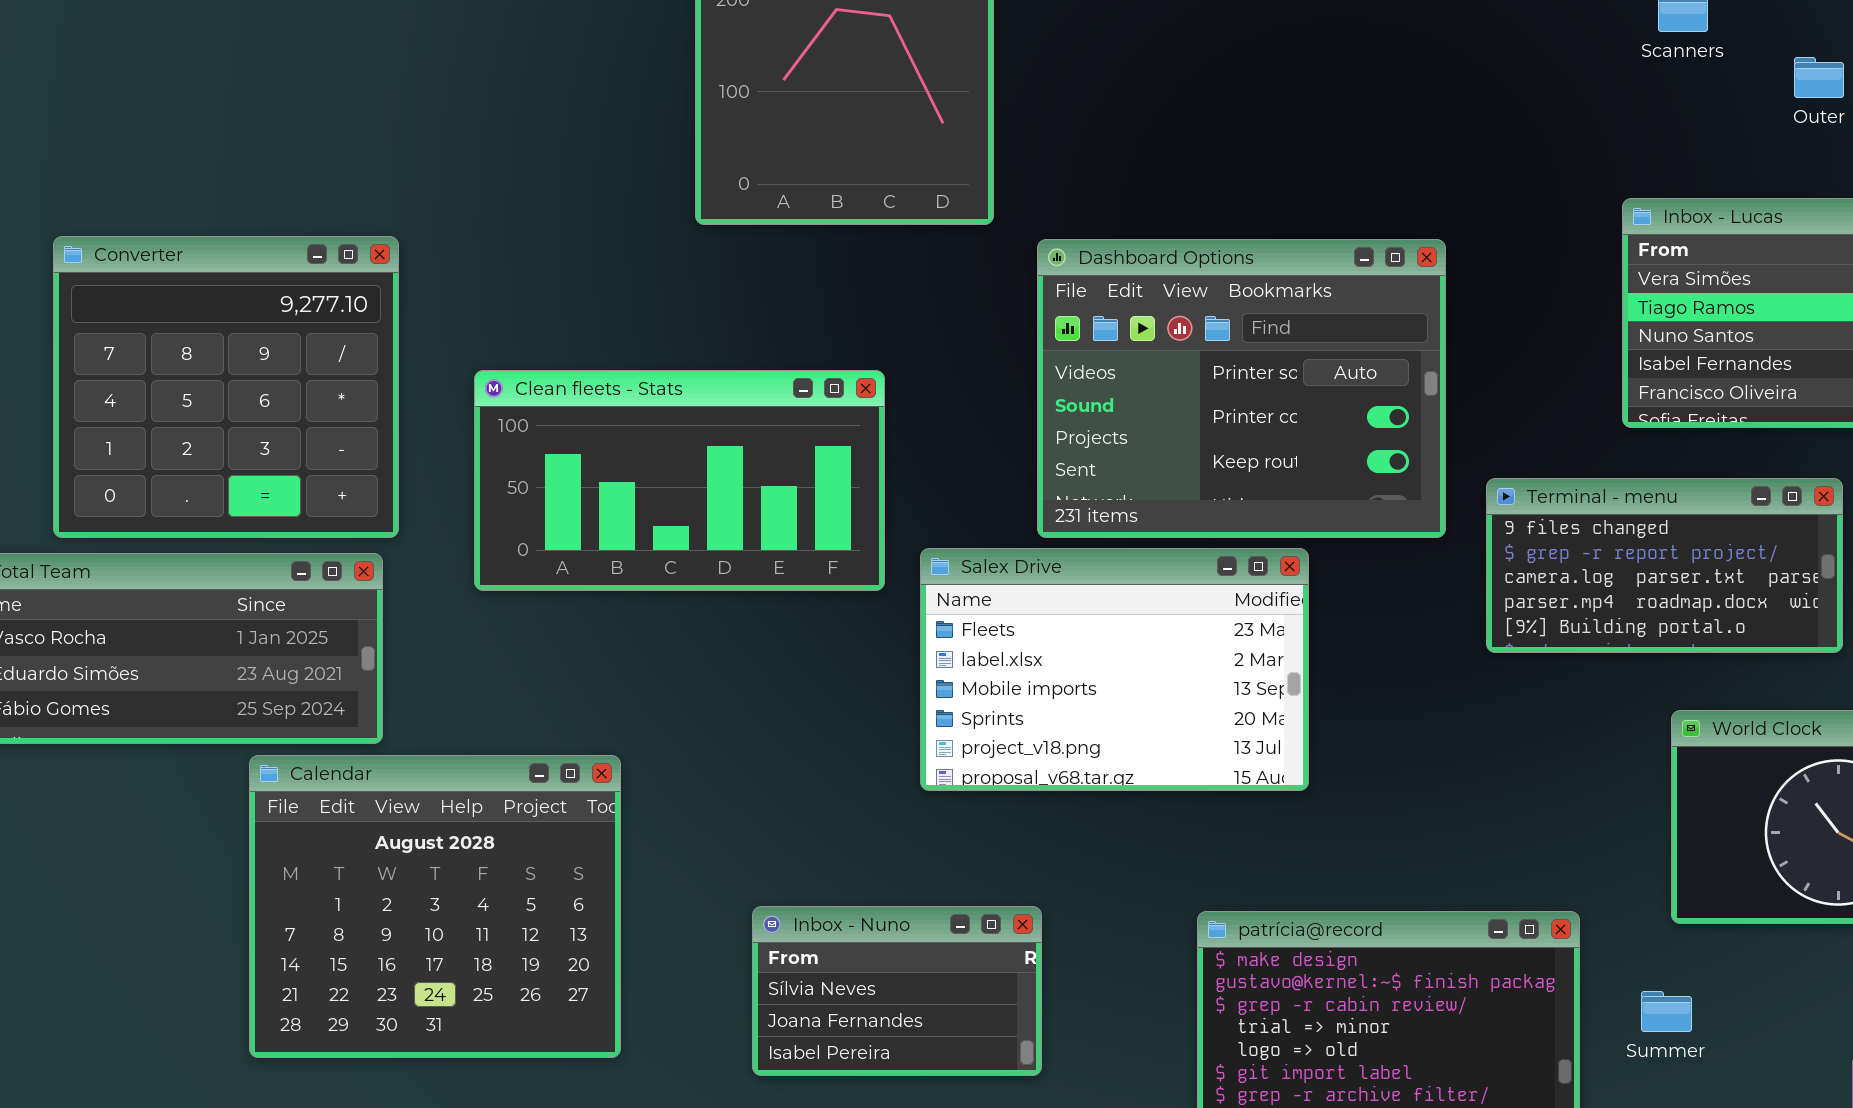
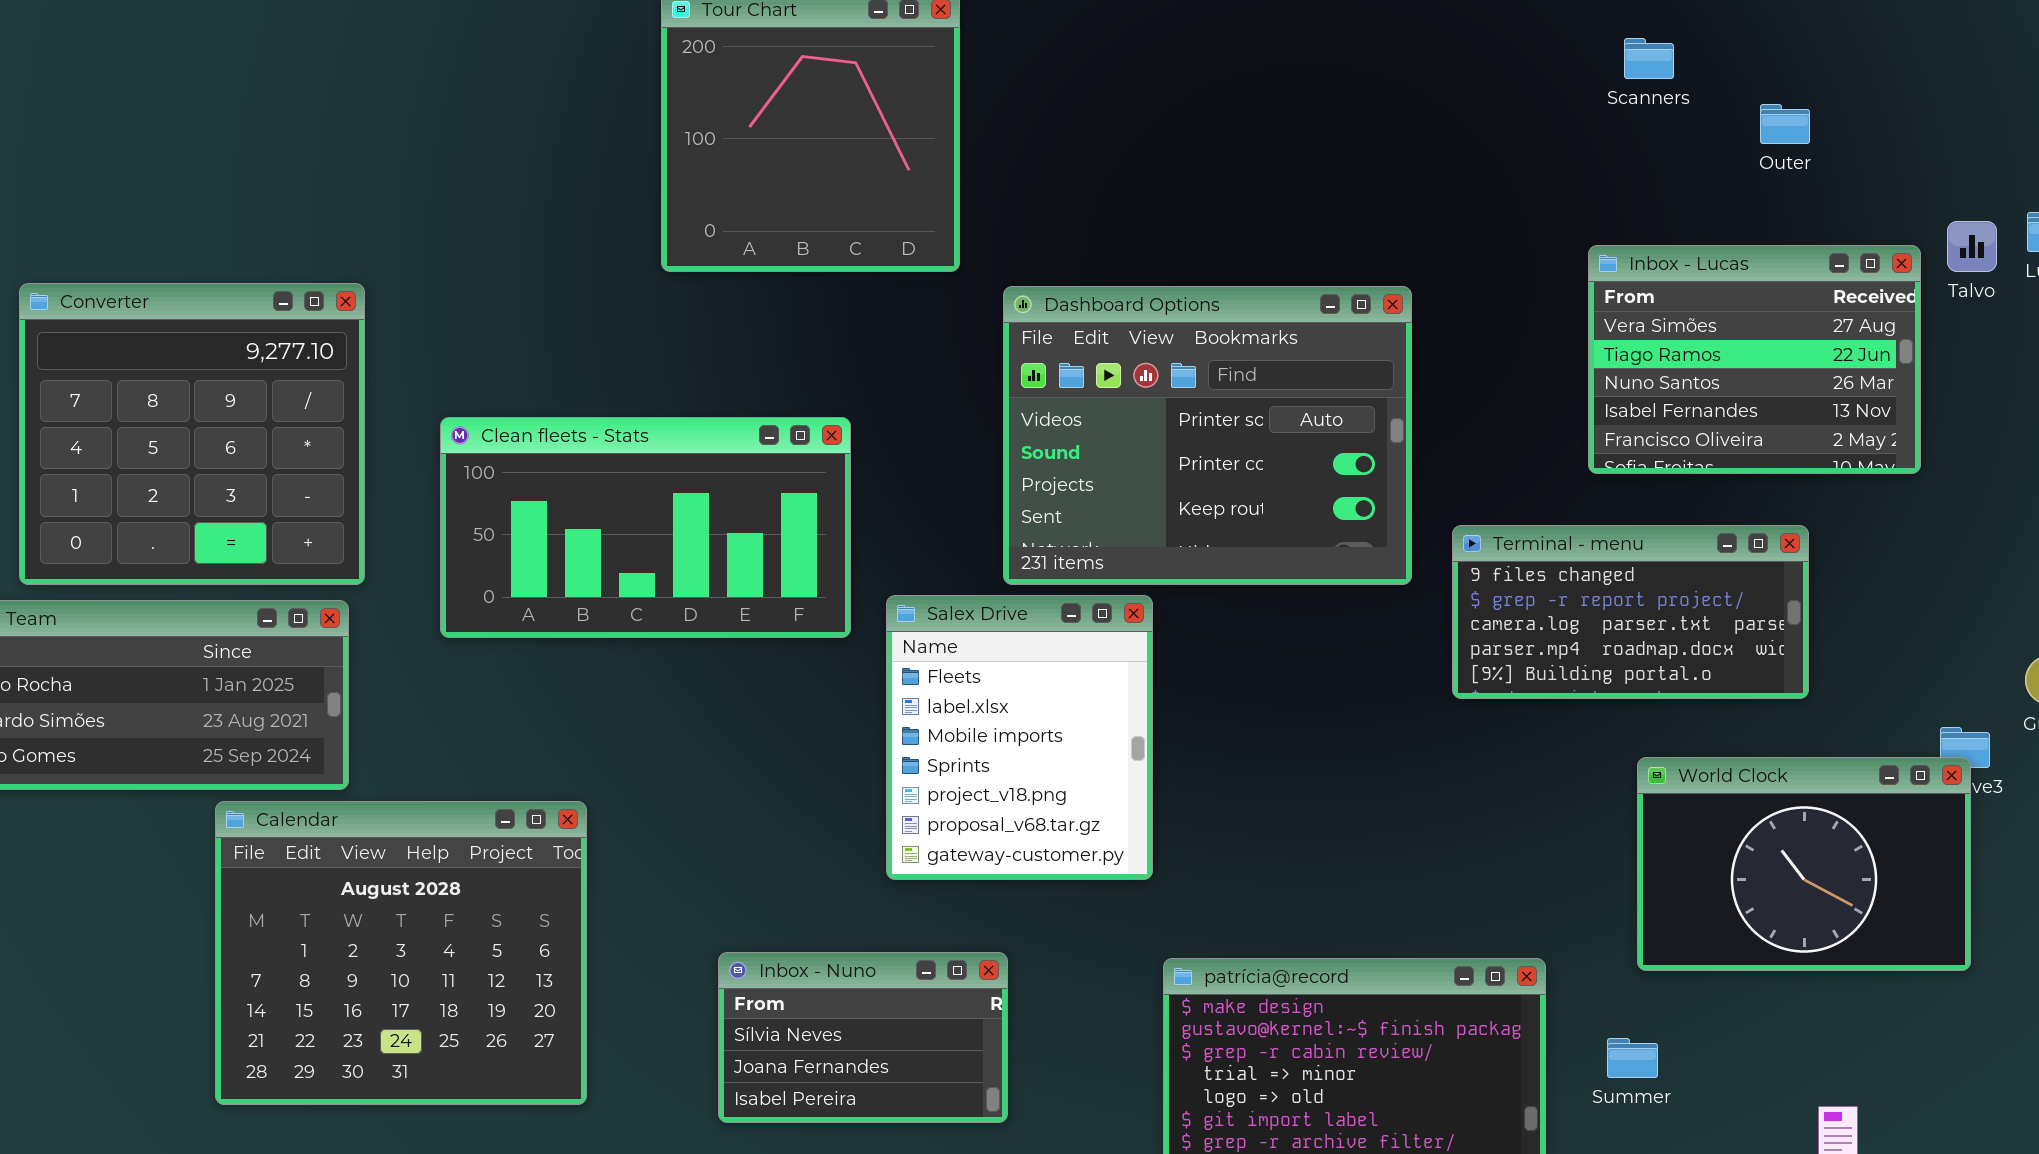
Salex Drive: [920,548,1309,791] -> [886,595,1153,880], resized

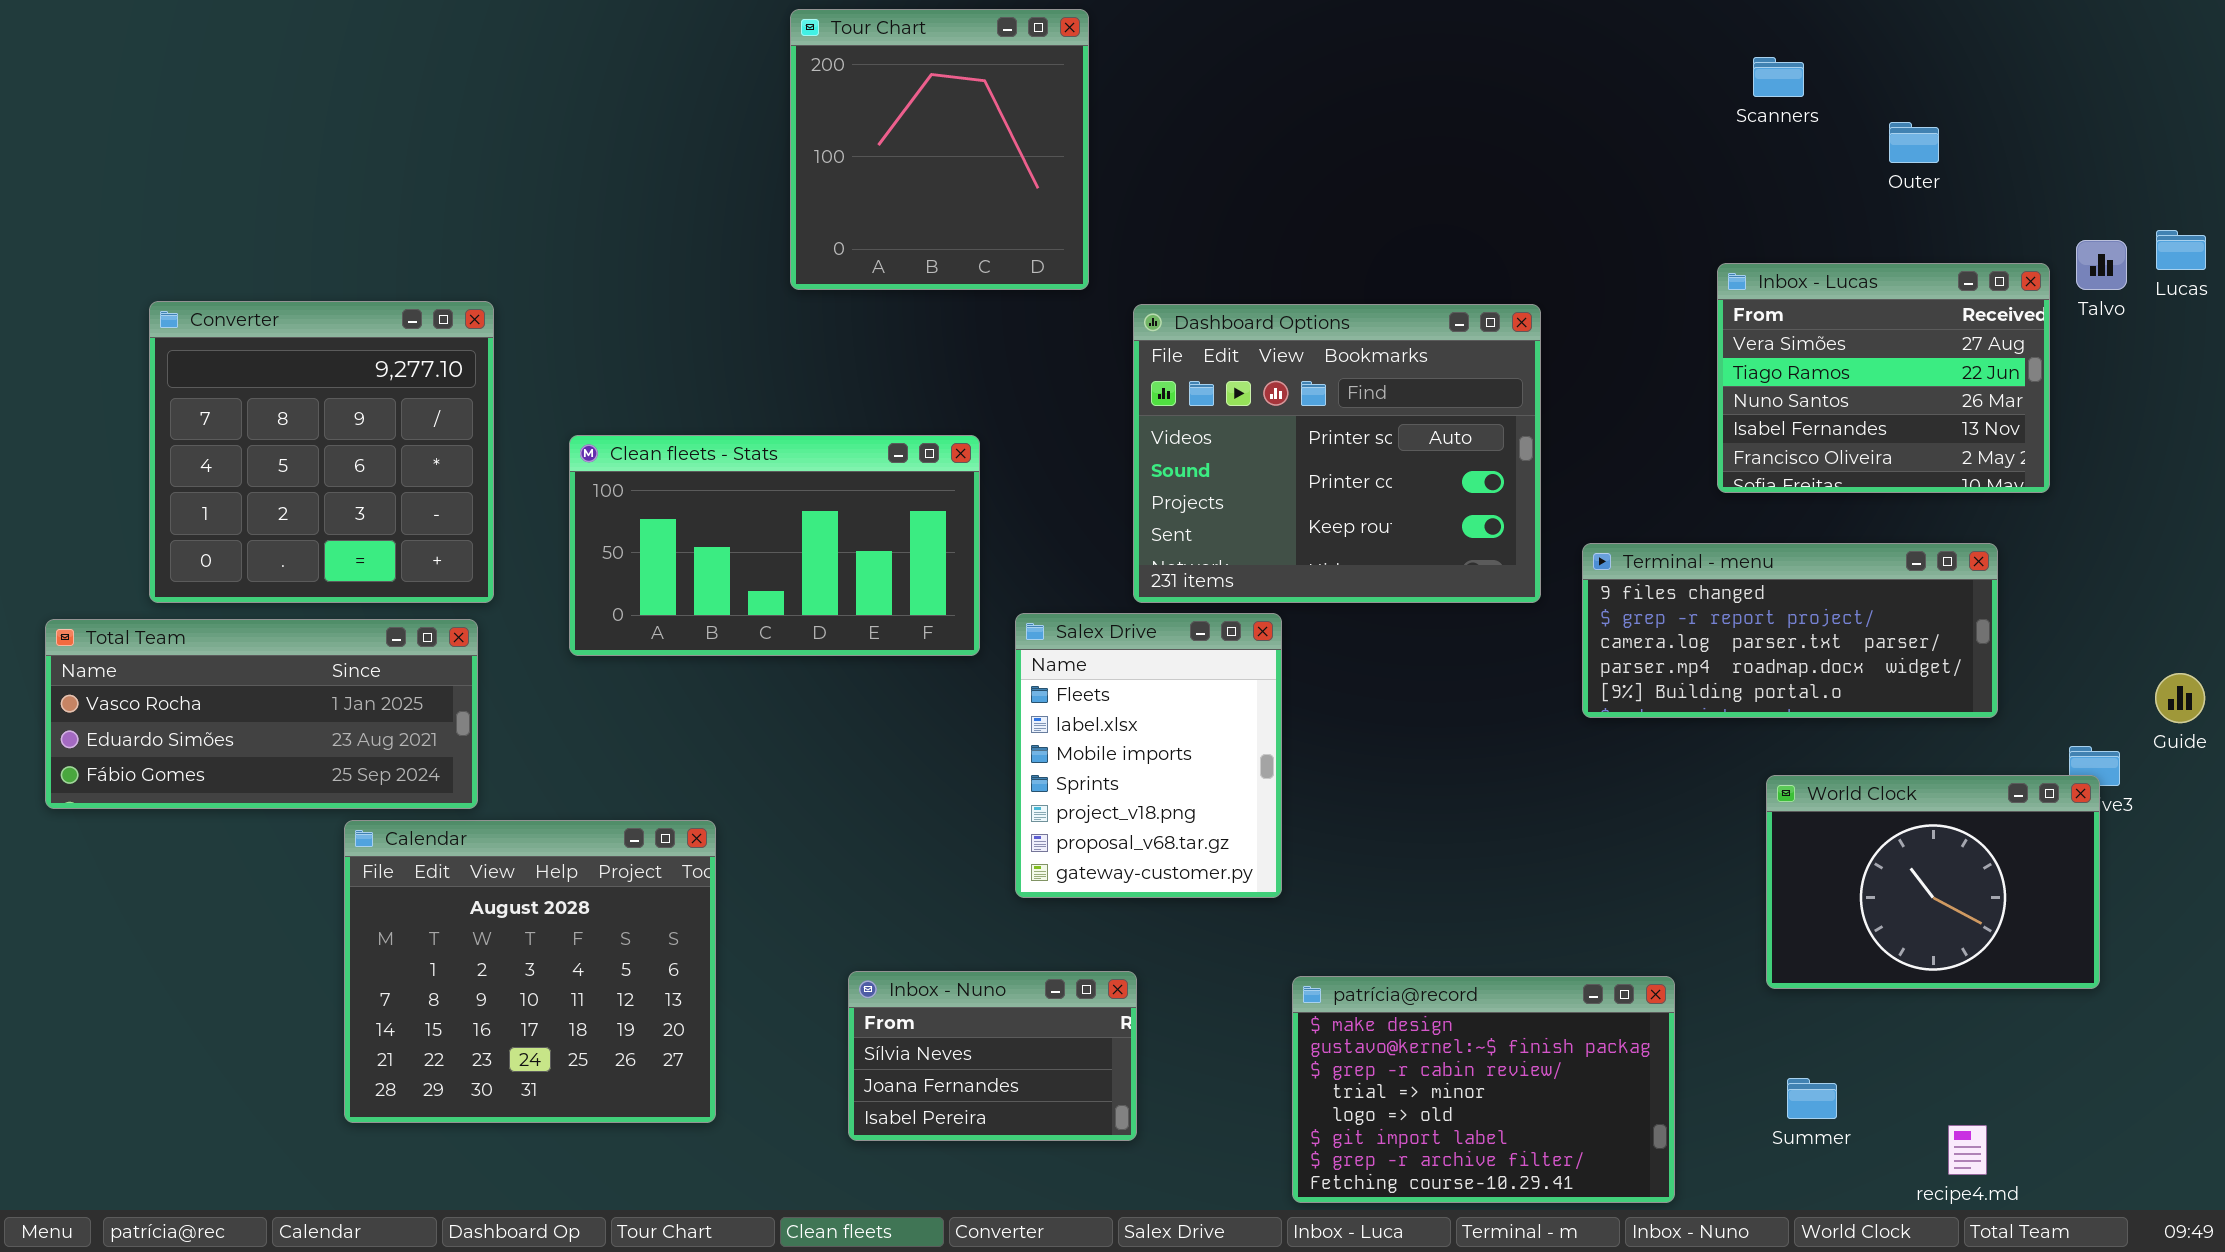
Terminal - menu: [1452,525,1809,699] -> [1582,543,1998,718], resized
Summer: [1607,1038,1658,1078] -> [1787,1078,1837,1119], moved

